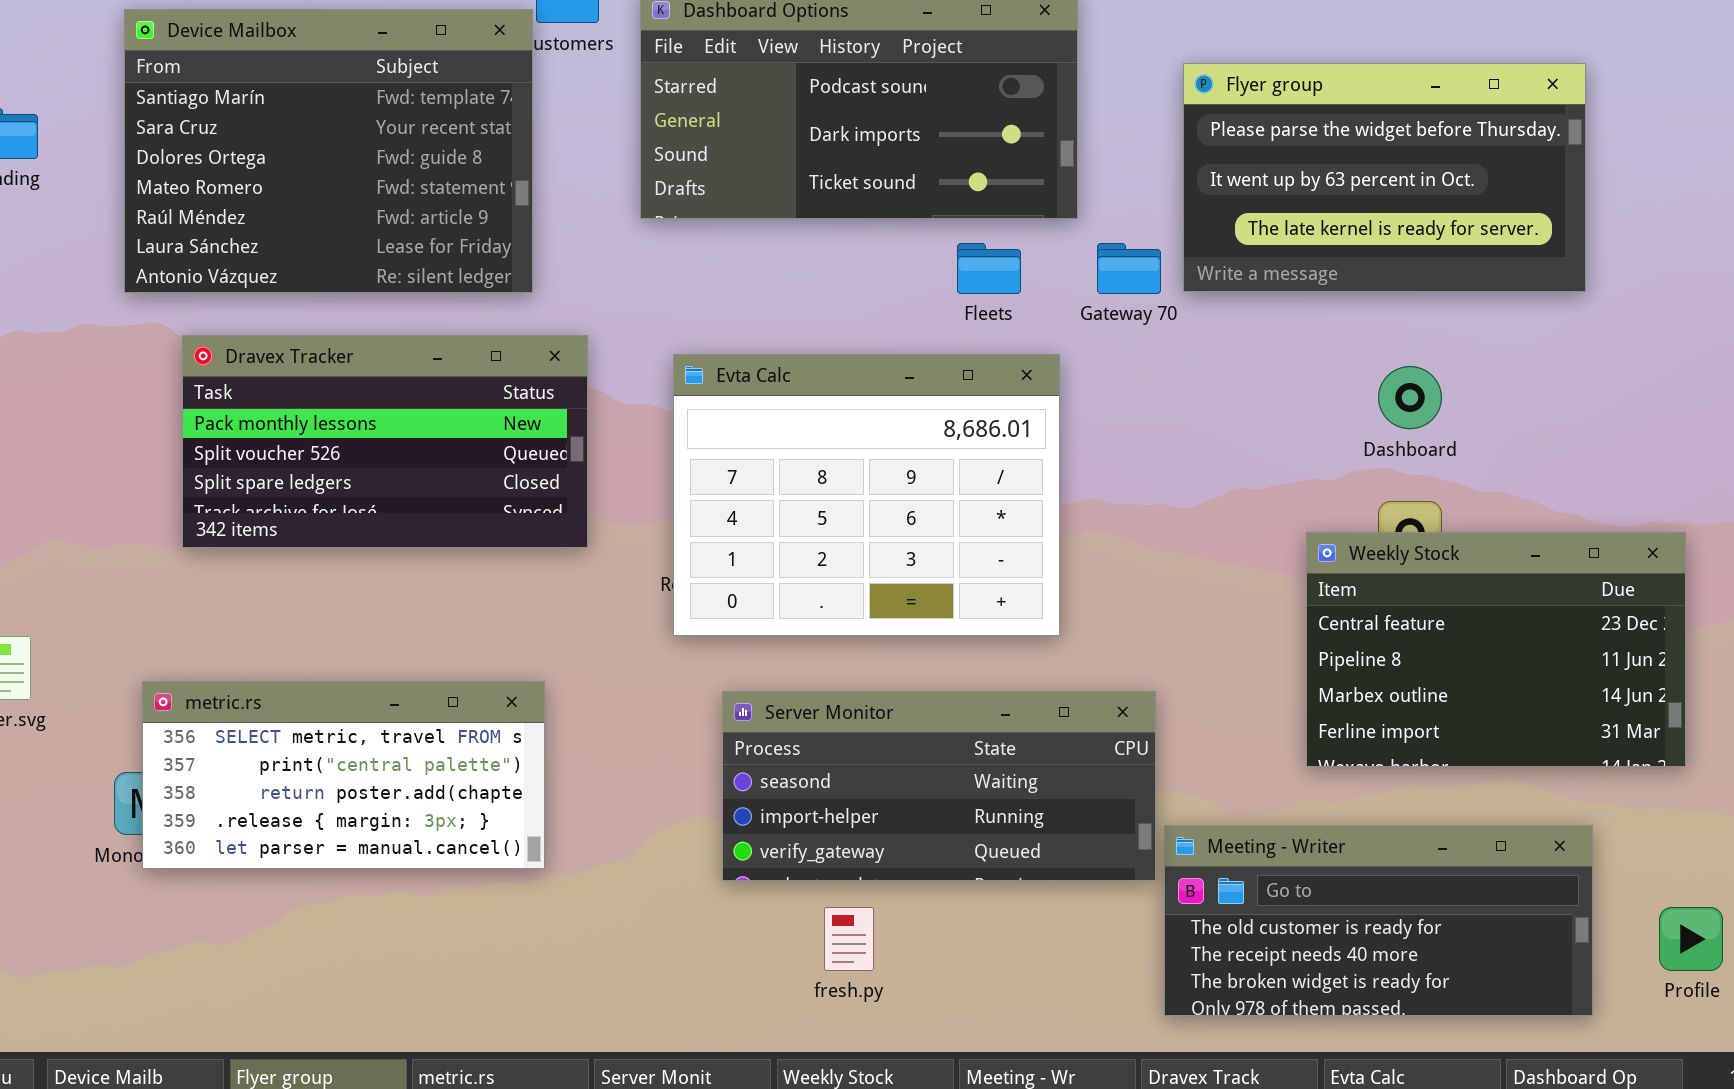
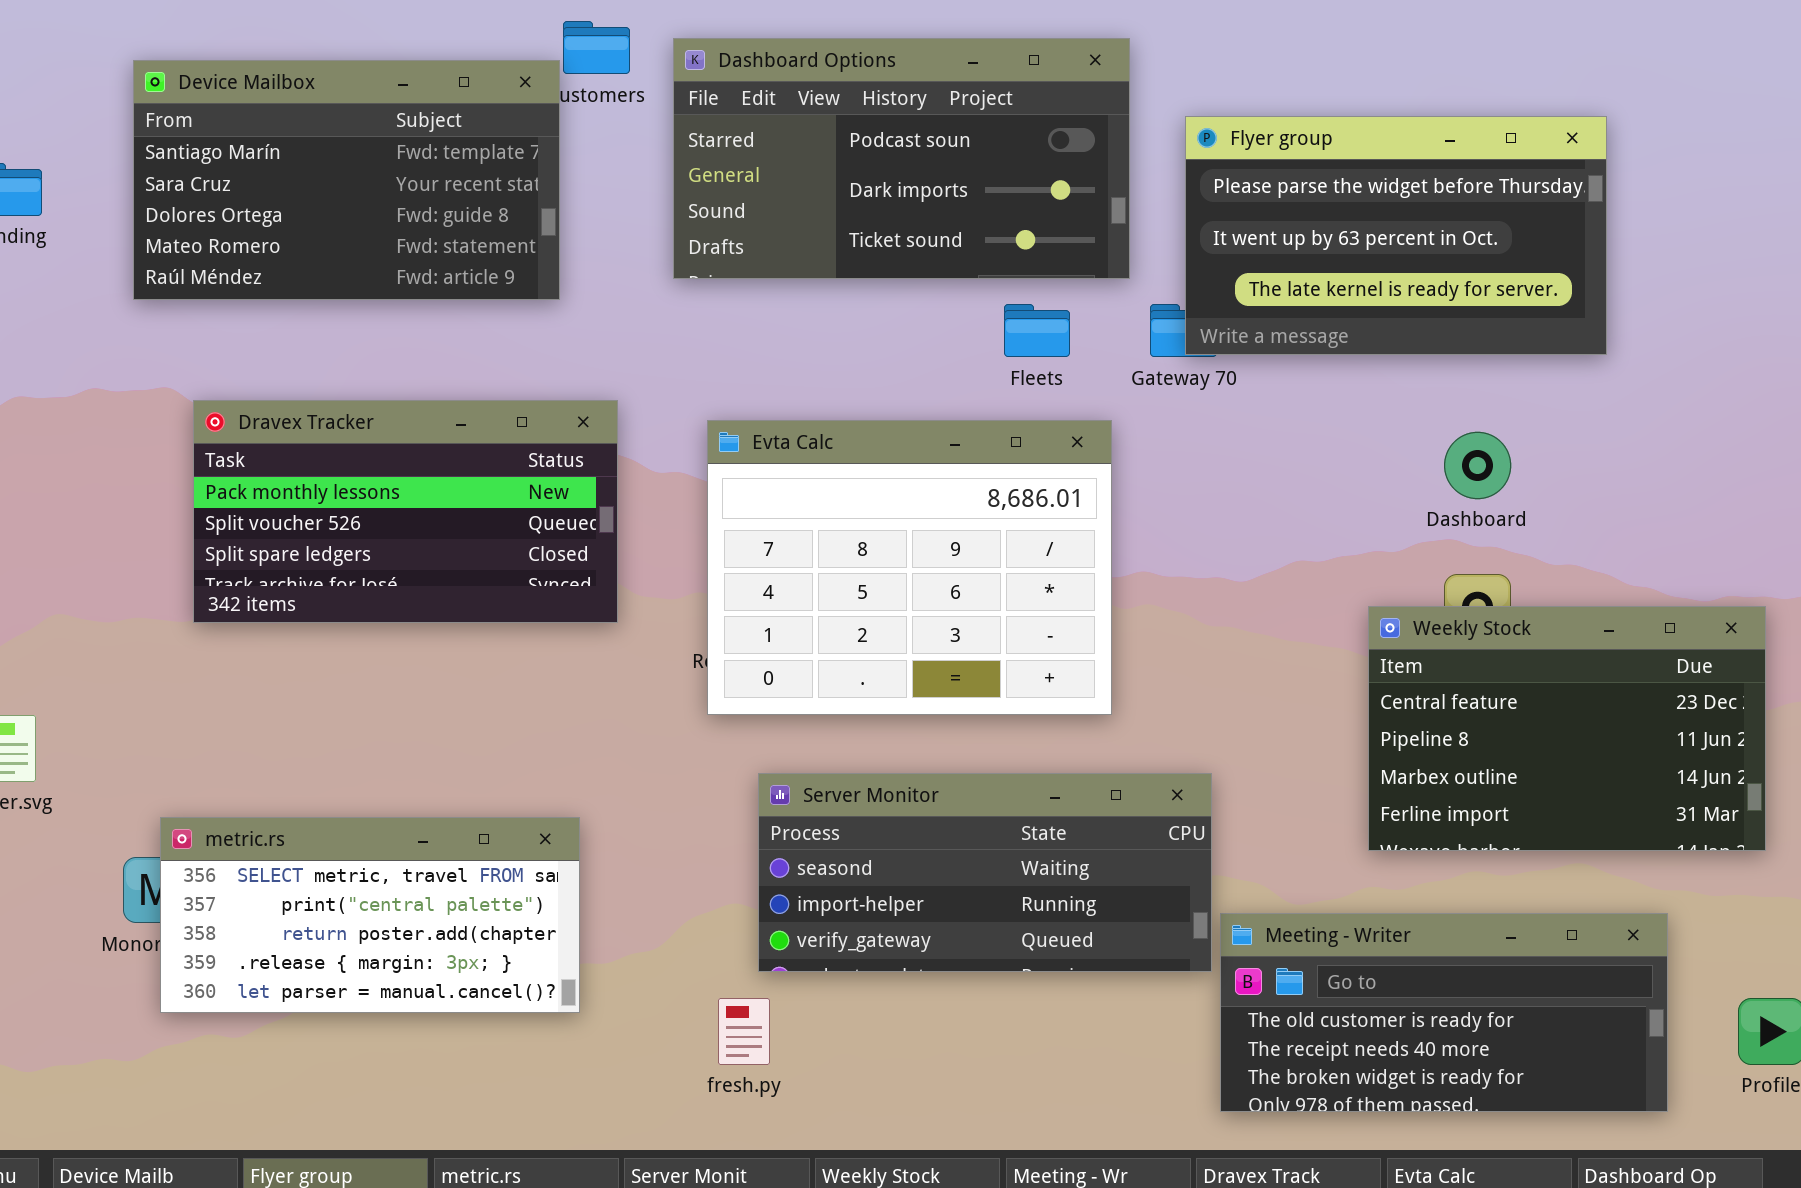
Device Mailbox: [124,9,533,293] -> [133,60,560,300], resized
Flyer group: [1183,63,1586,292] -> [1185,116,1607,355], moved
metric.rs: [142,681,545,869] -> [160,817,580,1013], moved
fresh.py: [824,907,874,971] -> [718,998,770,1065], moved

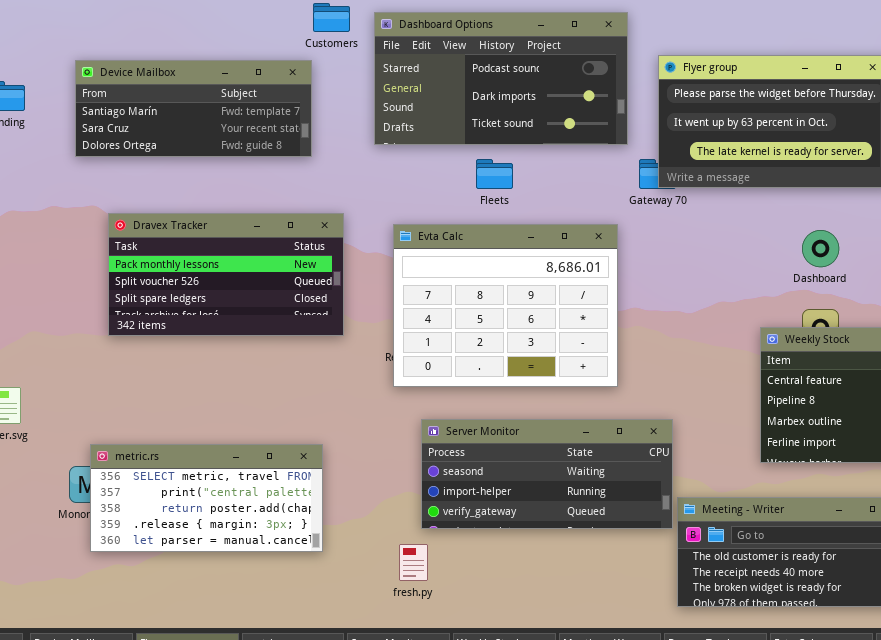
Device Mailbox: [133,60,560,300] -> [75,60,312,157], resized
Fleets: [1004,304,1070,357] -> [476,159,513,189], moved

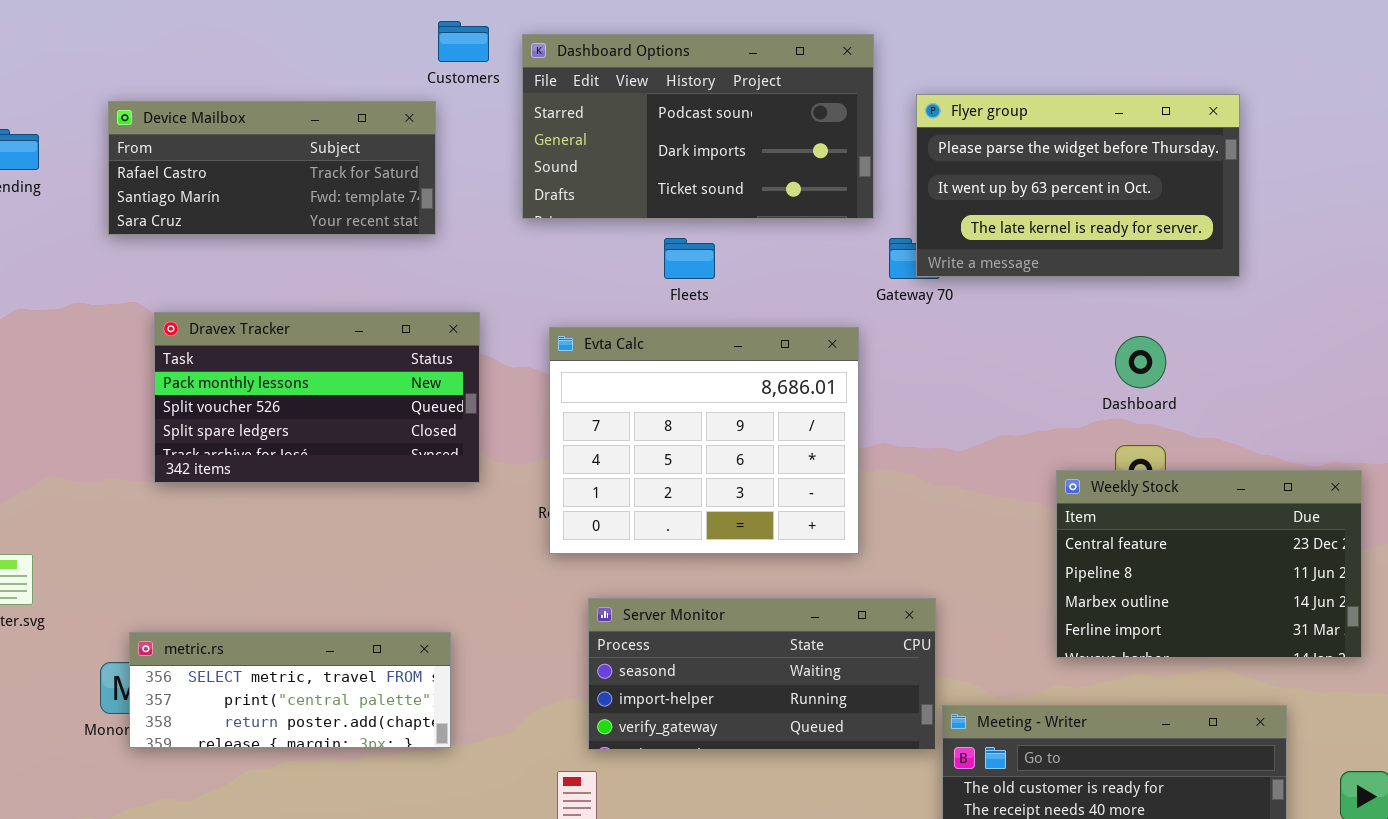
Device Mailbox: [75,60,312,157] -> [108,101,436,235], scrolled up 1 row
metric.rs: [90,444,323,552] -> [129,632,451,748], resized

